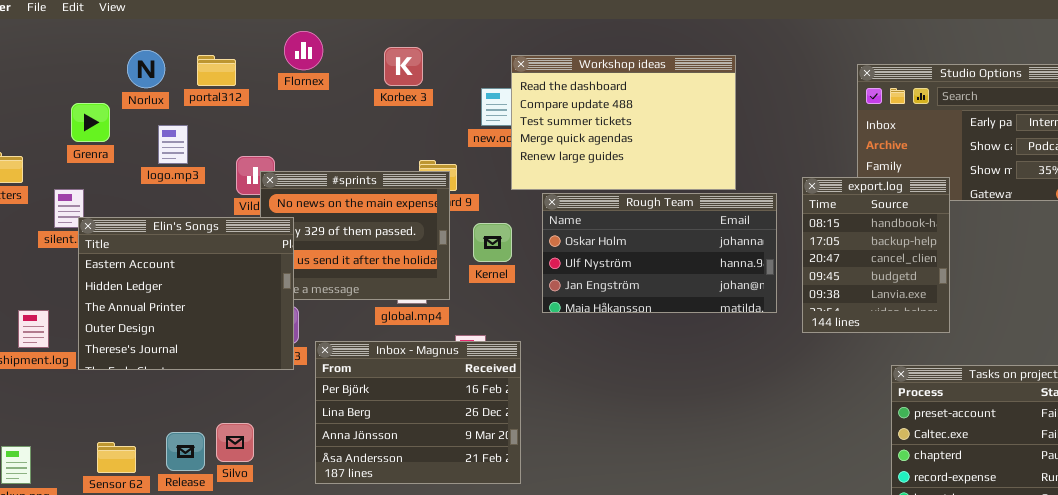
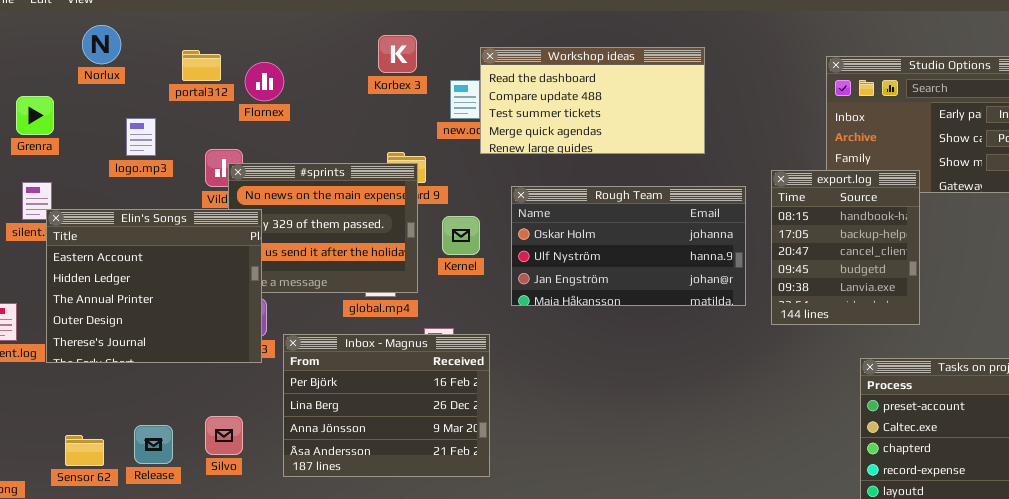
Flornex: [284,31,323,70] -> [245,62,284,101], moved
Korbex 3: [384,47,423,86] -> [378,35,417,73], moved
Norlux: [127,50,165,88] -> [82,25,121,64], moved
portal312: [197,55,236,86] -> [182,50,221,81], moved
Workshop ideas: [511,55,736,190] -> [480,47,705,154], resized
Grenra: [71,103,110,142] -> [16,96,54,135], moved
Silvo: [216,423,254,462] -> [205,416,243,455], moved

